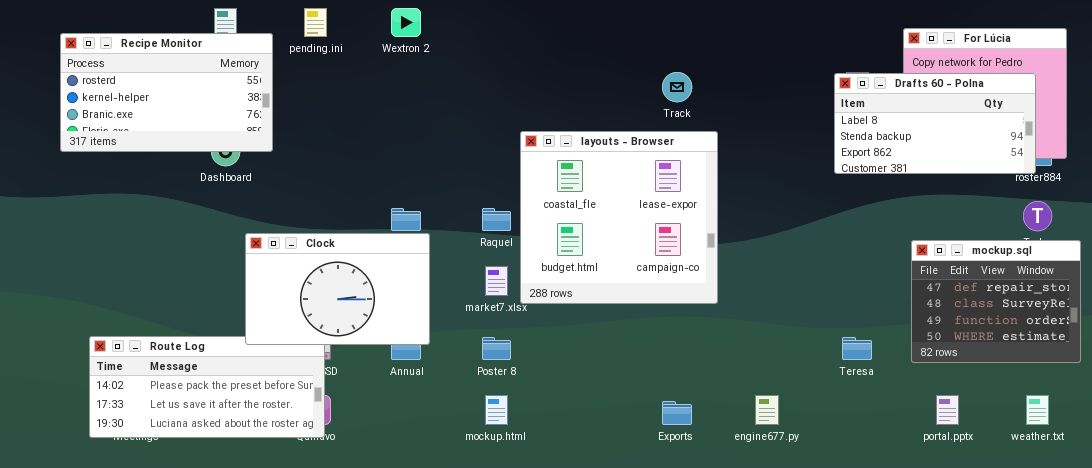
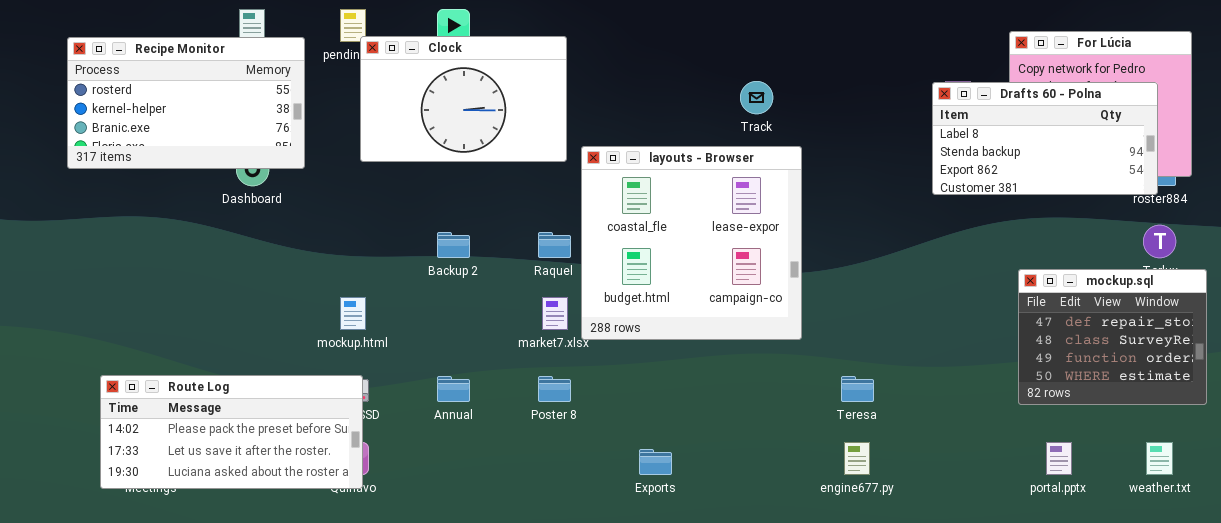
Clock: [245,233,430,345] -> [360,36,567,162], moved
Teresa: [842,337,872,360] -> [841,376,874,402], moved
mockup.html: [485,395,508,425] -> [340,297,366,330], moved
Exports: [662,401,692,425] -> [639,449,672,475], moved

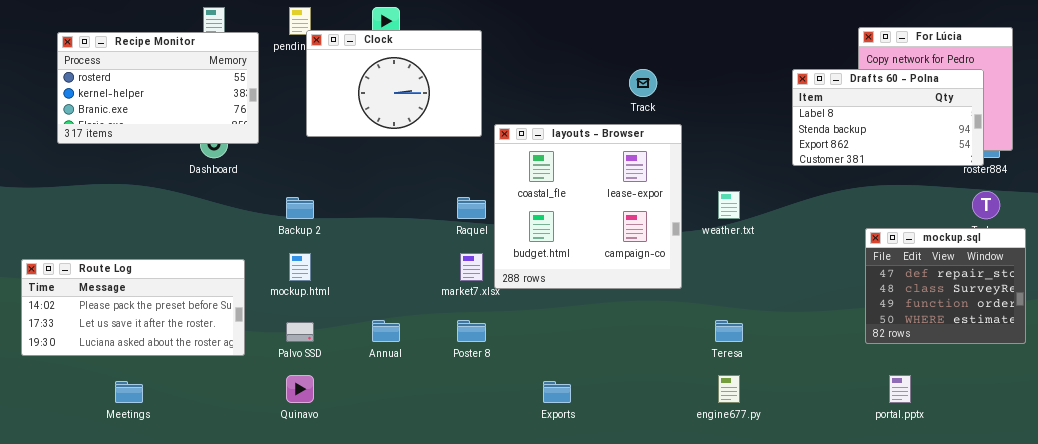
Backup 2: [437,232,470,258] -> [286,197,314,219], moved
Route Log: [100,375,363,489] -> [21,259,245,356], moved
weather.txt: [1146,442,1173,475] -> [718,191,740,219], moved

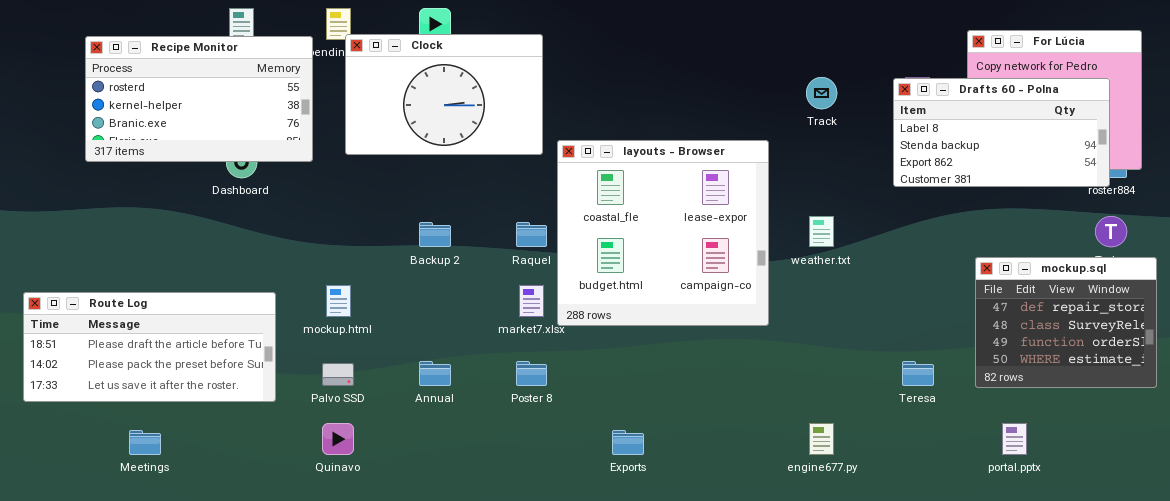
Recipe Monitor: [57,32,259,144] -> [85,36,313,162], moved
Track: [629,69,657,97] -> [806,77,837,109], moved
Backup 2: [286,197,314,219] -> [419,222,451,247], moved
Route Log: [21,259,245,356] -> [23,292,276,402], scrolled up 1 row
Teresa: [715,320,743,342] -> [902,361,934,386], moved

